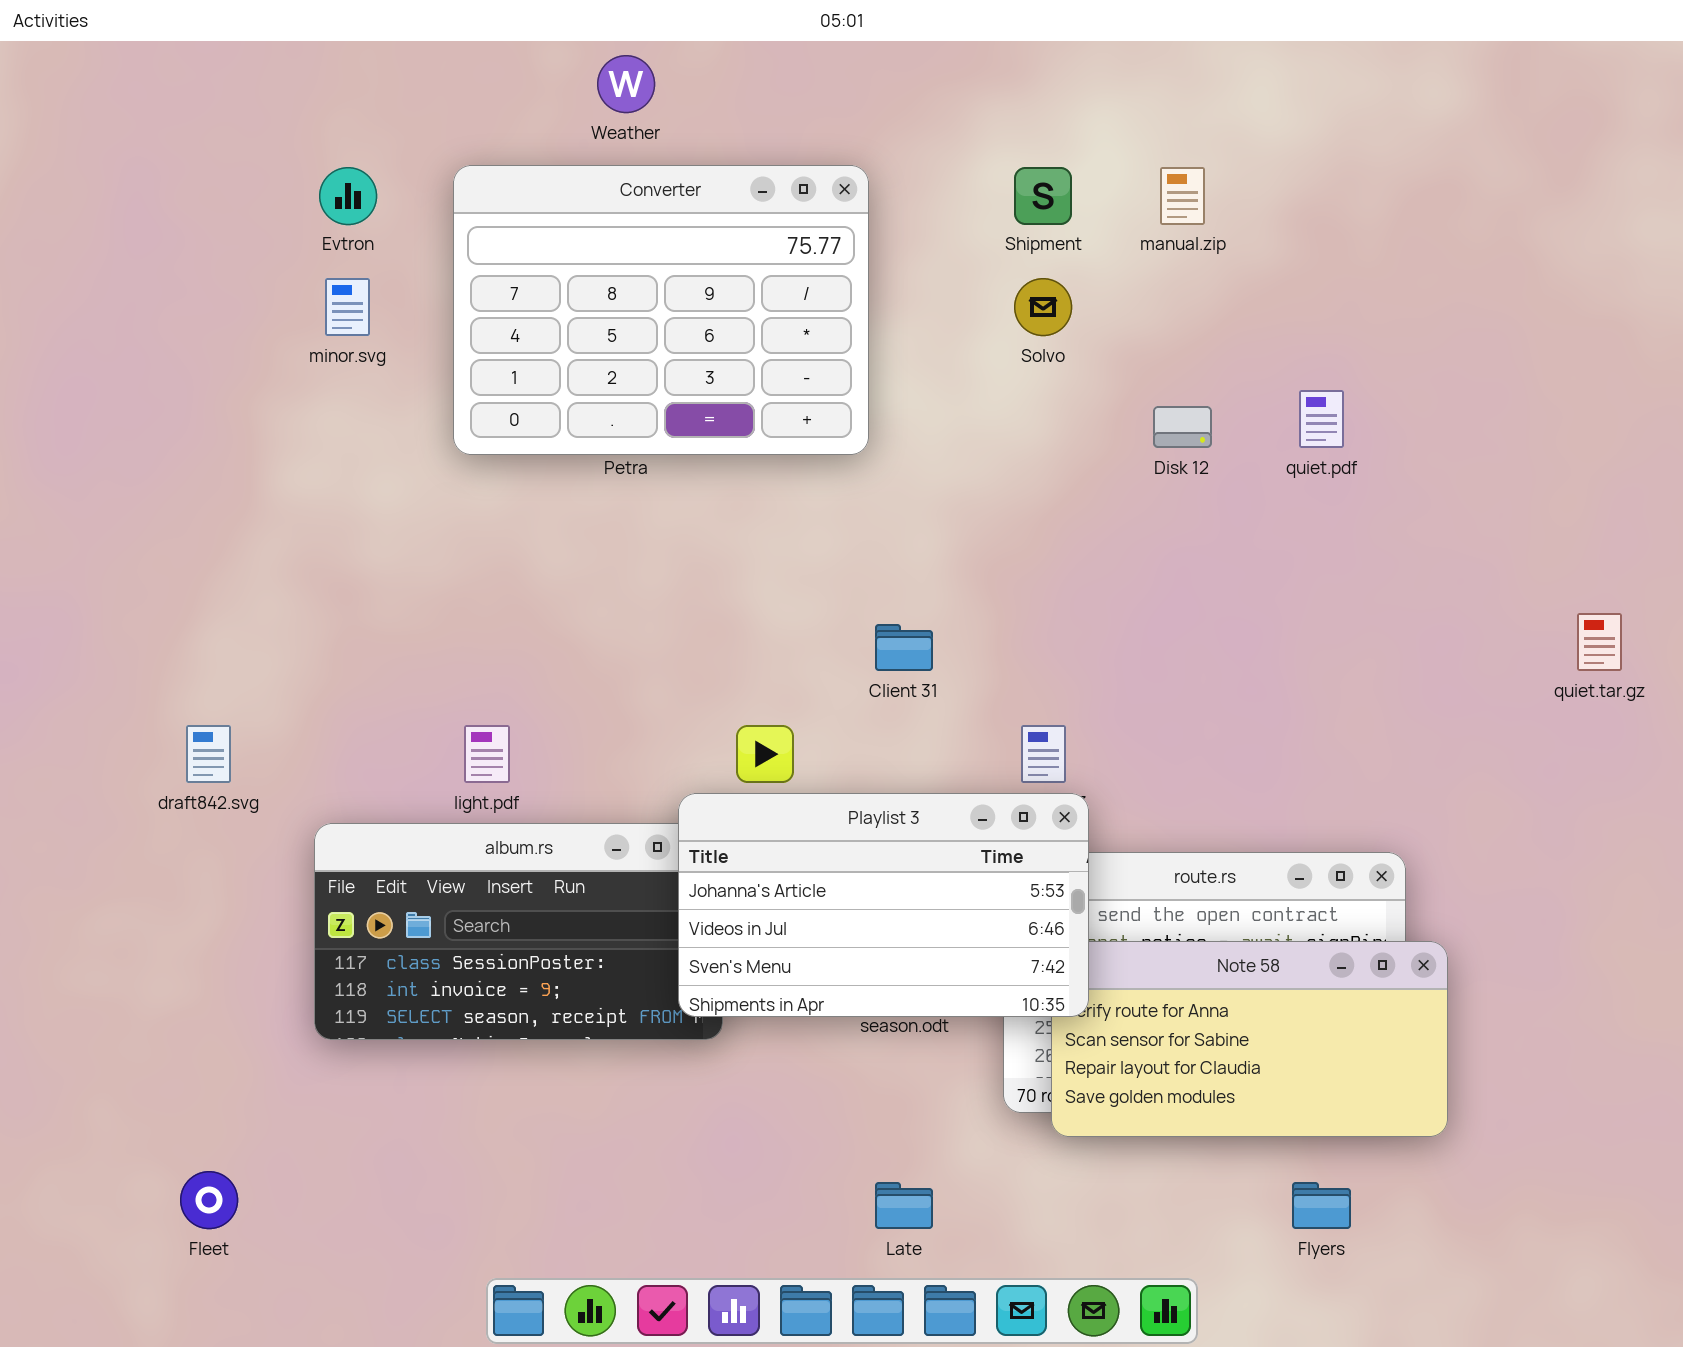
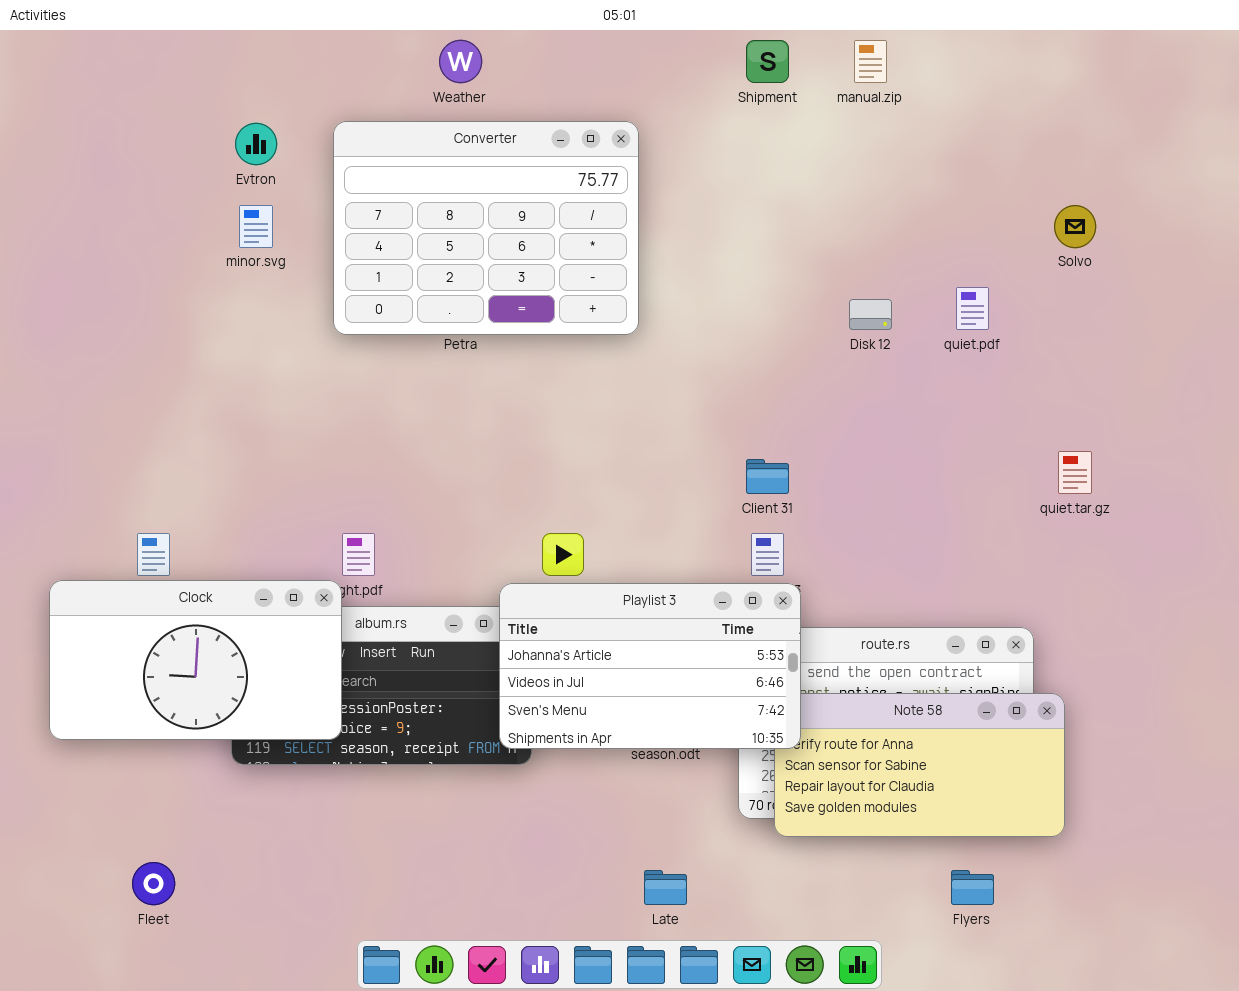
Shipment: [1014,167,1072,225] -> [746,40,789,83], moved
manual.zip: [1160,167,1205,225] -> [854,40,887,83], moved
Solvo: [1014,278,1072,336] -> [1054,205,1096,248], moved
quiet.tar.gz: [1577,613,1622,671] -> [1058,451,1092,494], moved
Client 31: [875,624,933,671] -> [746,459,789,494], moved
Clock: none -> [49,580,342,740], opened

